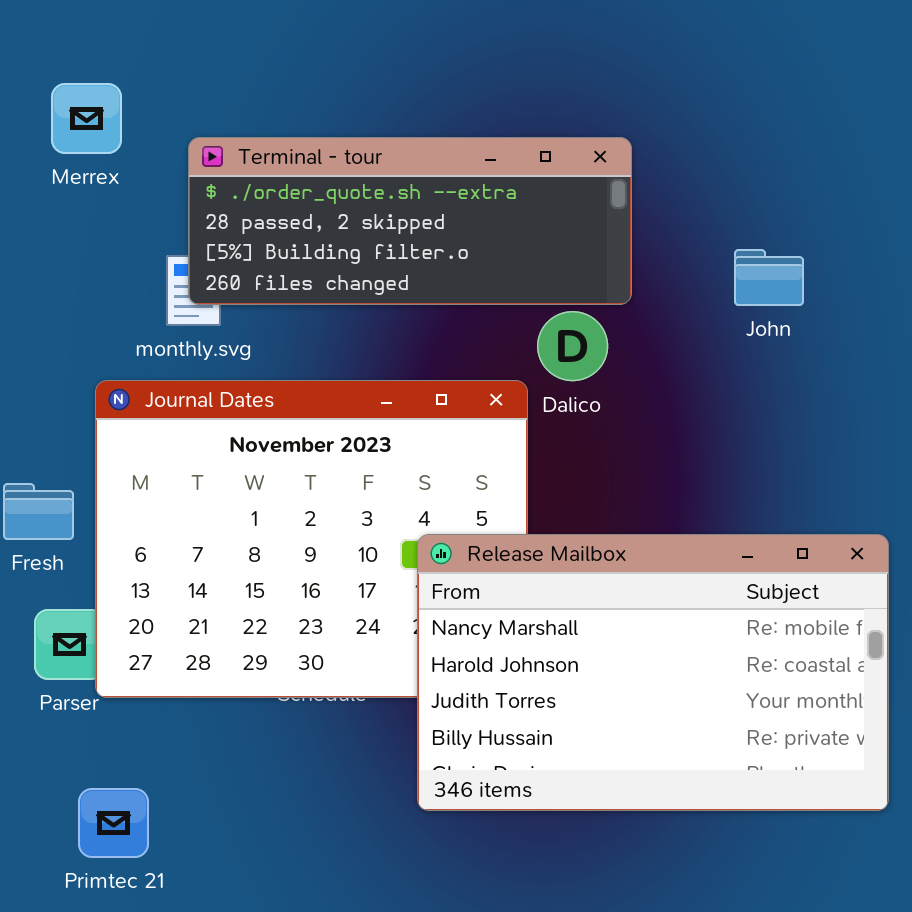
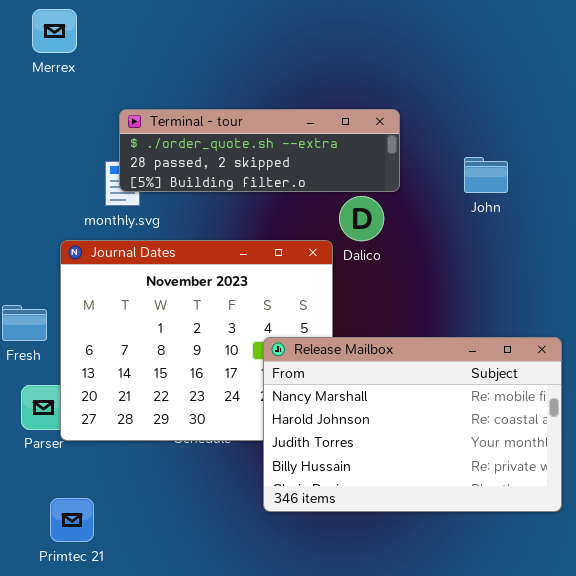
Merrex: [51,83,122,154] -> [32,9,77,53], moved
Terminal - tour: [188,137,632,305] -> [119,109,400,192], resized

